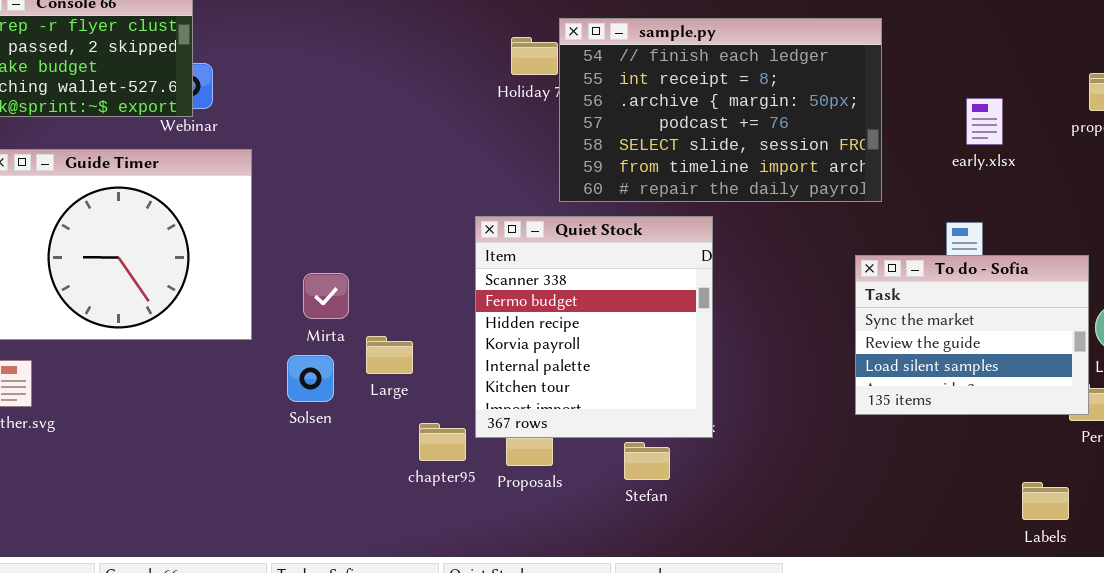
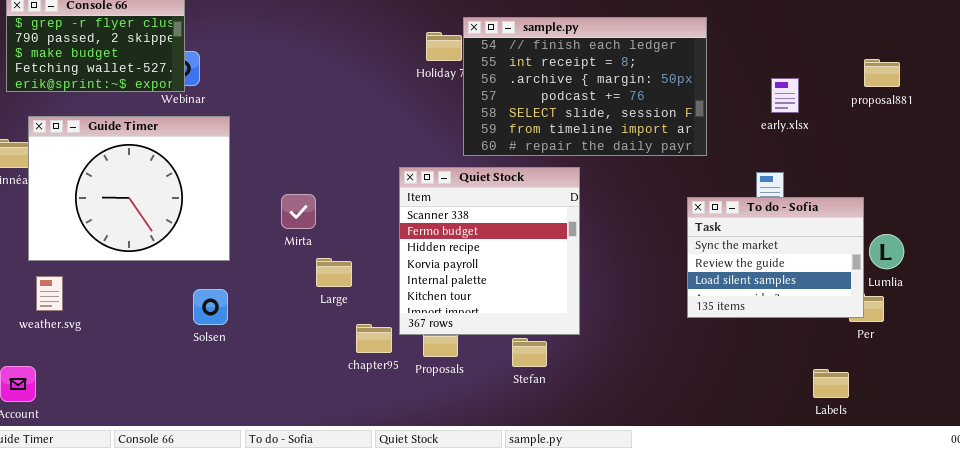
Mirta: [303,273,349,319] -> [281,194,316,229], moved
Solsen: [287,355,334,402] -> [193,289,228,325], moved

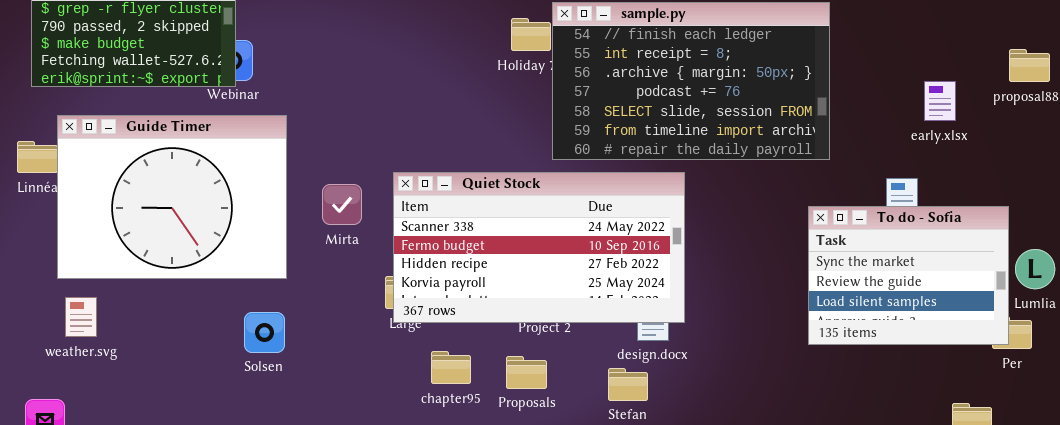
early.xlsx: [771,78,799,113] -> [924,81,956,121], moved
Quiet Stock: [399,167,580,335] -> [393,172,685,323], resized
Mirta: [281,194,316,229] -> [322,184,362,225], moved

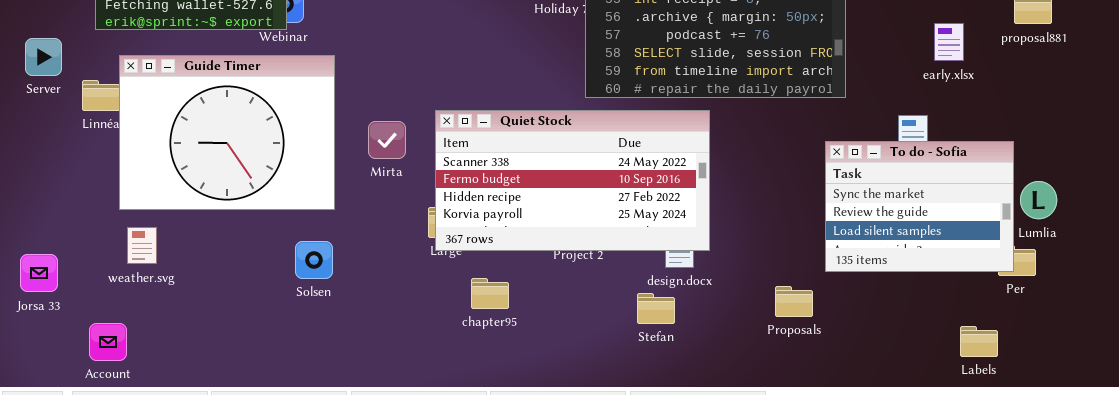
Proposals: [506,356,547,389] -> [775,286,813,317], moved

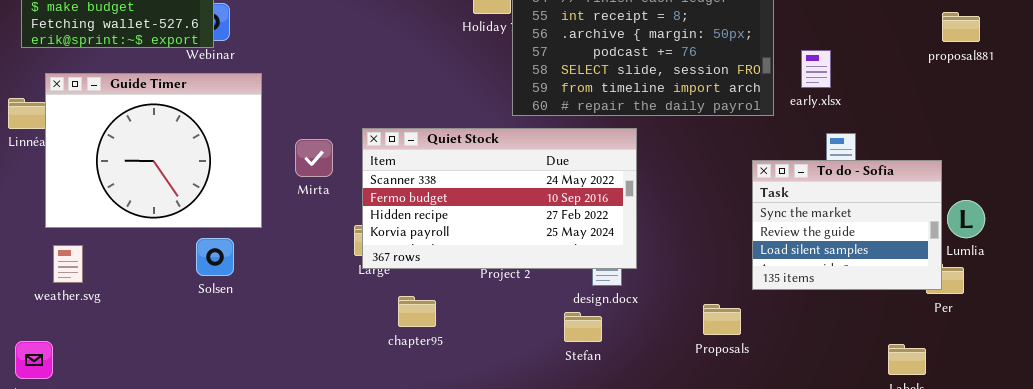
early.xlsx: [934,23,964,61] -> [801,50,831,88], moved
Solsen: [295,241,333,279] -> [196,238,234,276], moved

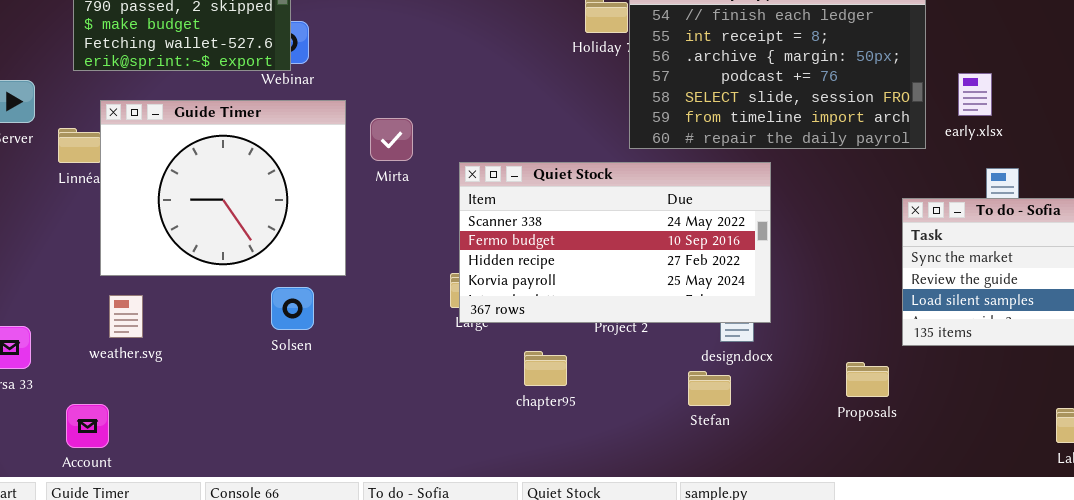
Mirta: [295,139,333,177] -> [370,118,413,161], moved
chapter95: [398,296,436,327] -> [524,351,567,386], moved

